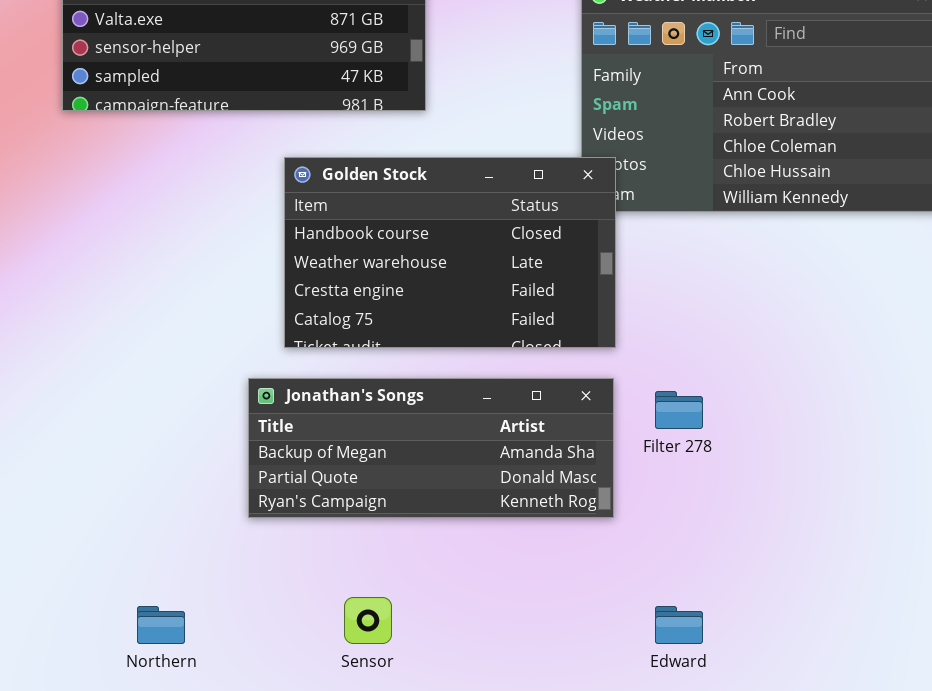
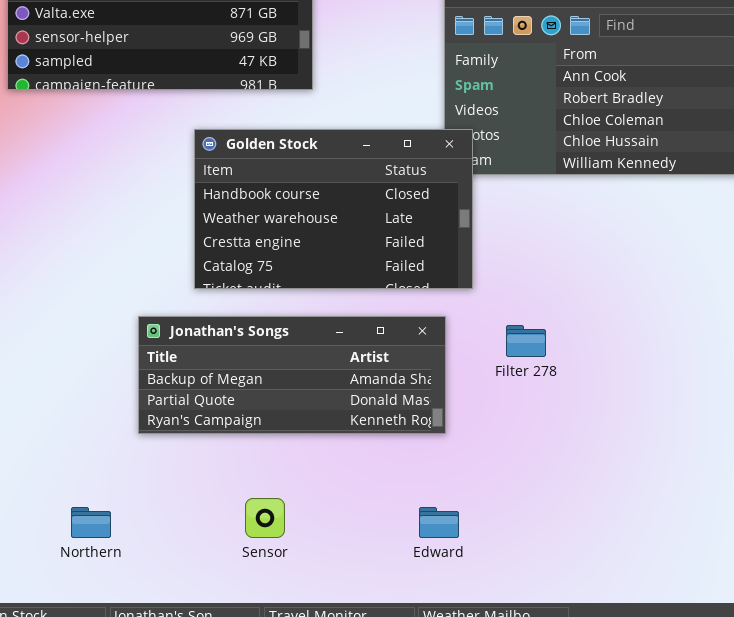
Jonathan's Songs: [248,378,614,518] -> [138,316,446,434], moved
Edward: [655,606,703,644] -> [419,507,459,538], moved

